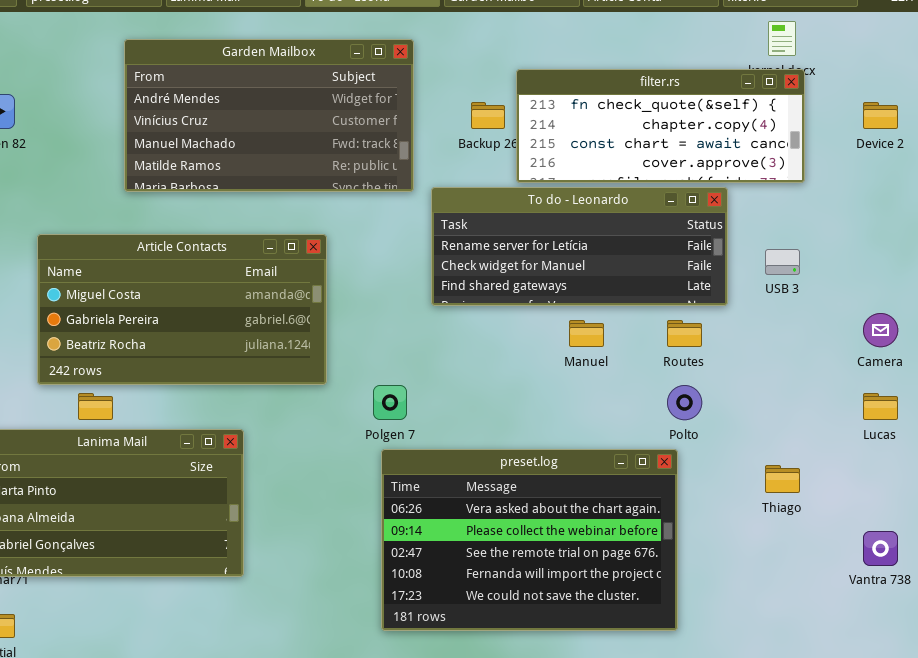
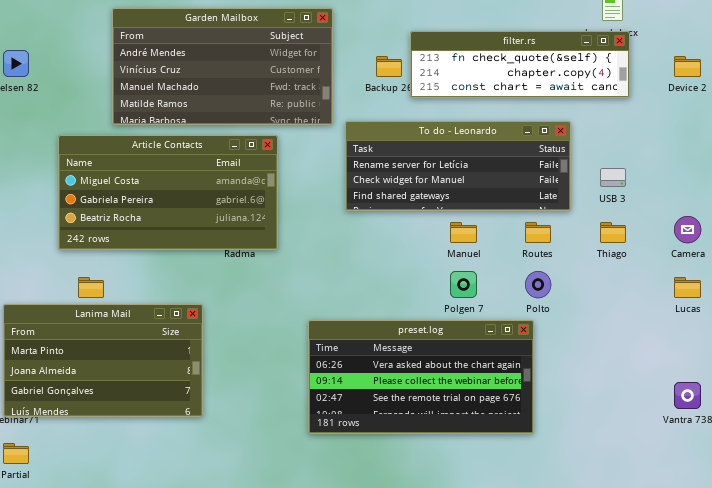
filter.rs: [516,69,805,183] -> [410,31,630,98], resized
Article Contacts: [37,234,327,385] -> [58,135,278,250], moved
Polgen 7: [373,385,407,420] -> [450,271,477,298], moved
preset.log: [381,449,678,631] -> [308,320,534,434], resized
Thiago: [765,465,800,493] -> [600,222,626,243], moved

